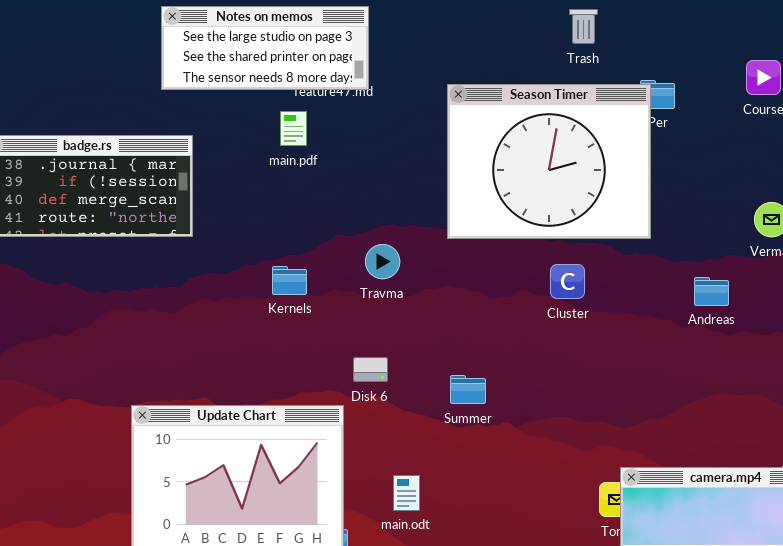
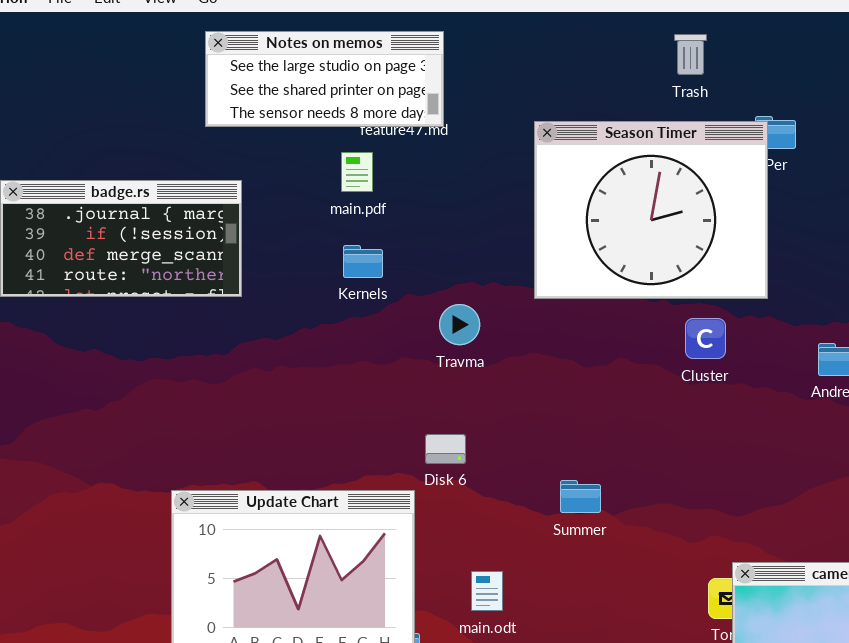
Cluster: [550,264,585,299] -> [685,318,726,359], moved
Kernels: [272,266,307,295] -> [343,245,383,278], moved
Summer: [450,375,486,404] -> [560,480,601,513], moved

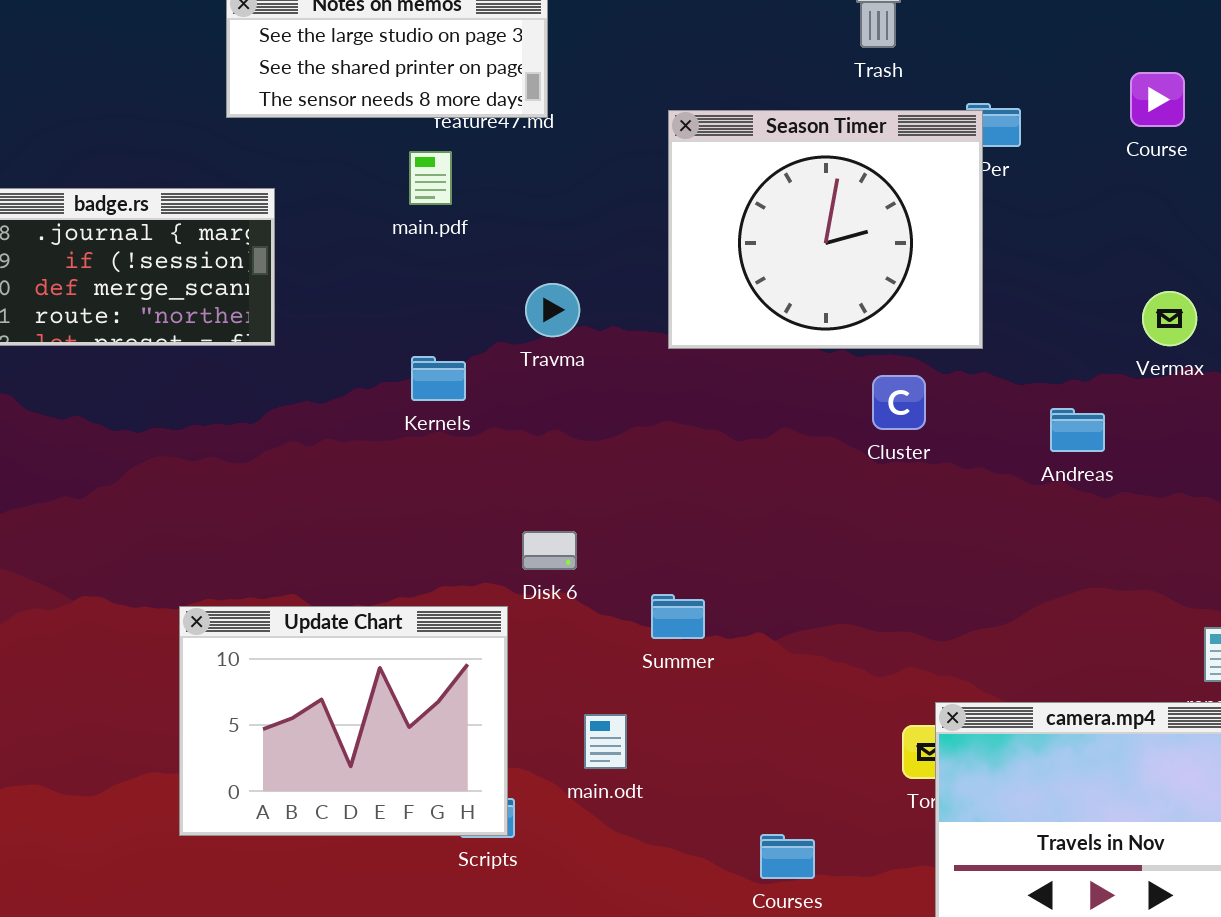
Kernels: [343,245,383,278] -> [411,356,466,401], moved
Travma: [439,304,480,345] -> [525,283,580,337], moved
Summer: [560,480,601,513] -> [651,594,705,639], moved

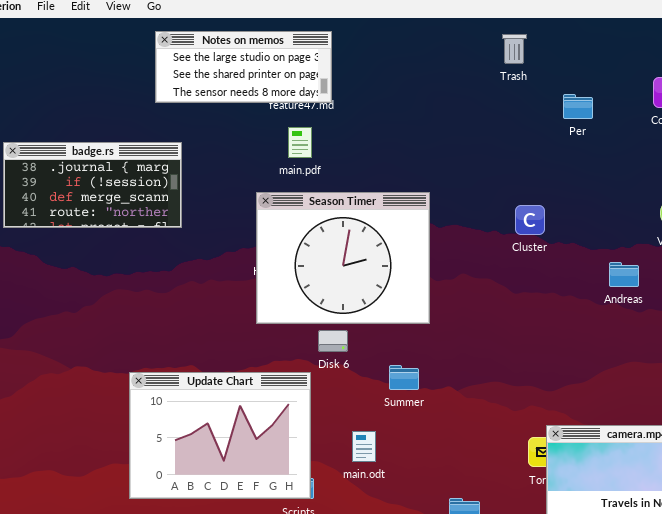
Season Timer: [668,110,983,349] -> [256,192,430,324], moved
main.pdf: [409,151,452,205] -> [288,127,312,158], moved
Cluster: [872,375,926,430] -> [515,205,545,235], moved

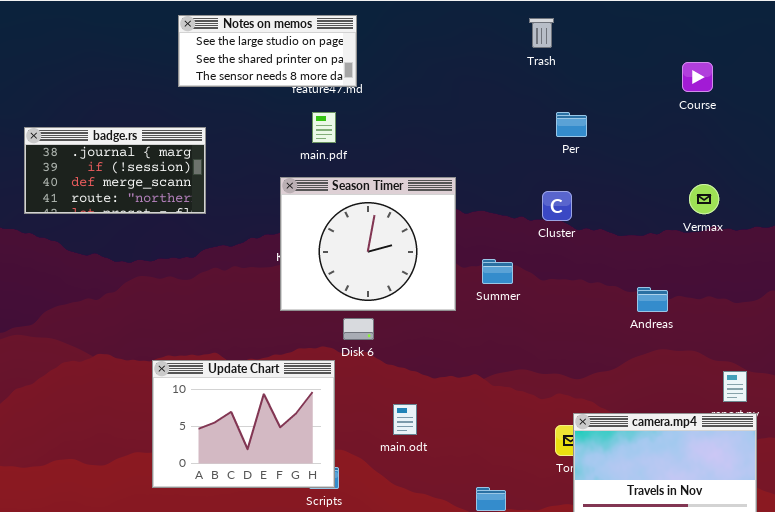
Per: [563,94,593,119] -> [556,112,587,137], moved
Andreas: [609,262,639,287] -> [637,287,668,312], moved
Summer: [389,365,419,390] -> [482,259,513,284], moved
main.odt: [352,431,376,462] -> [393,404,417,435], moved

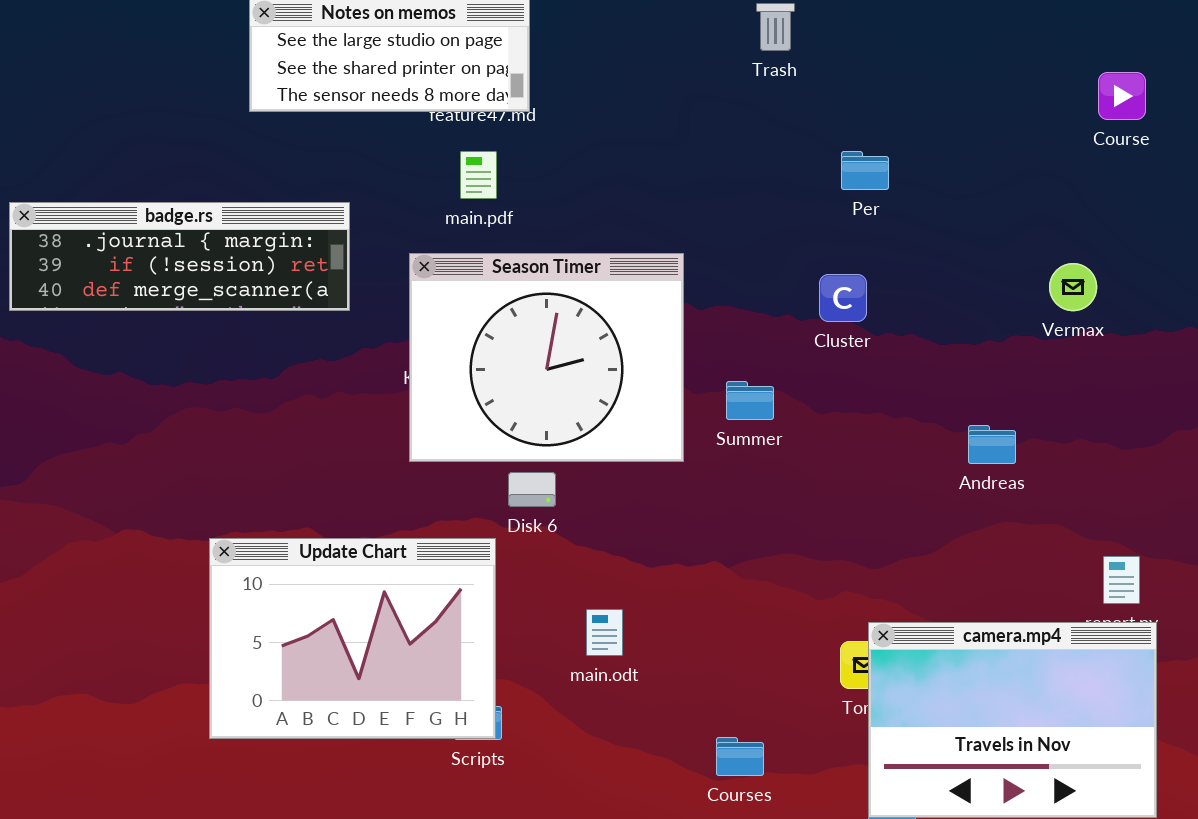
Trash: [529,18,554,48] -> [756,3,795,51], moved
Course: [682,62,713,92] -> [1098,72,1146,120], moved
badge.rs: [24,127,206,214] -> [9,202,350,311], resized

